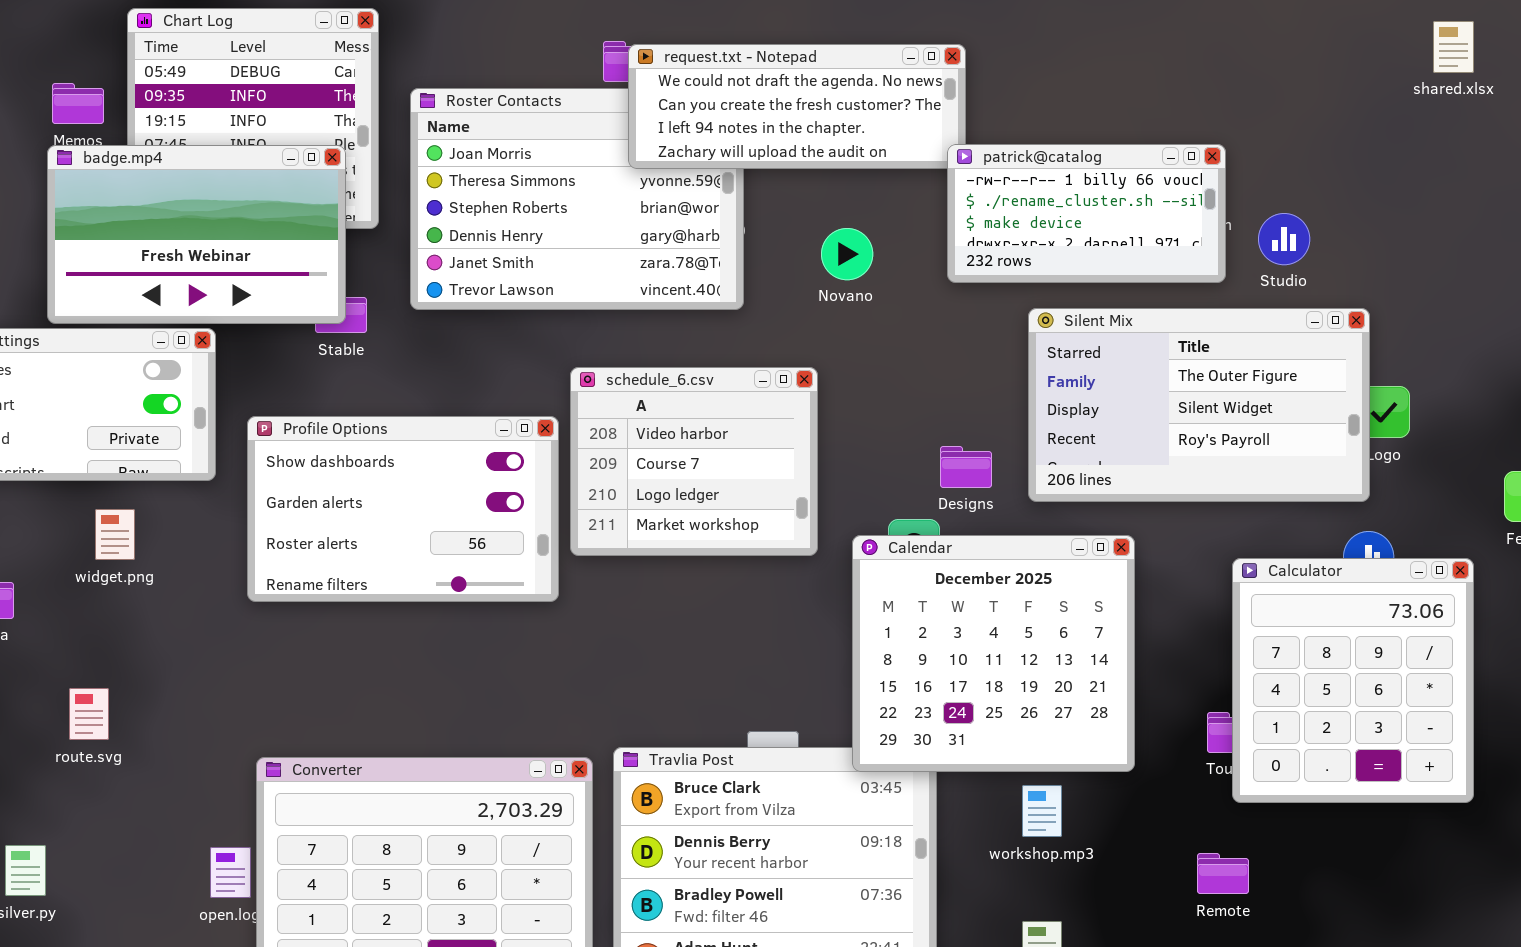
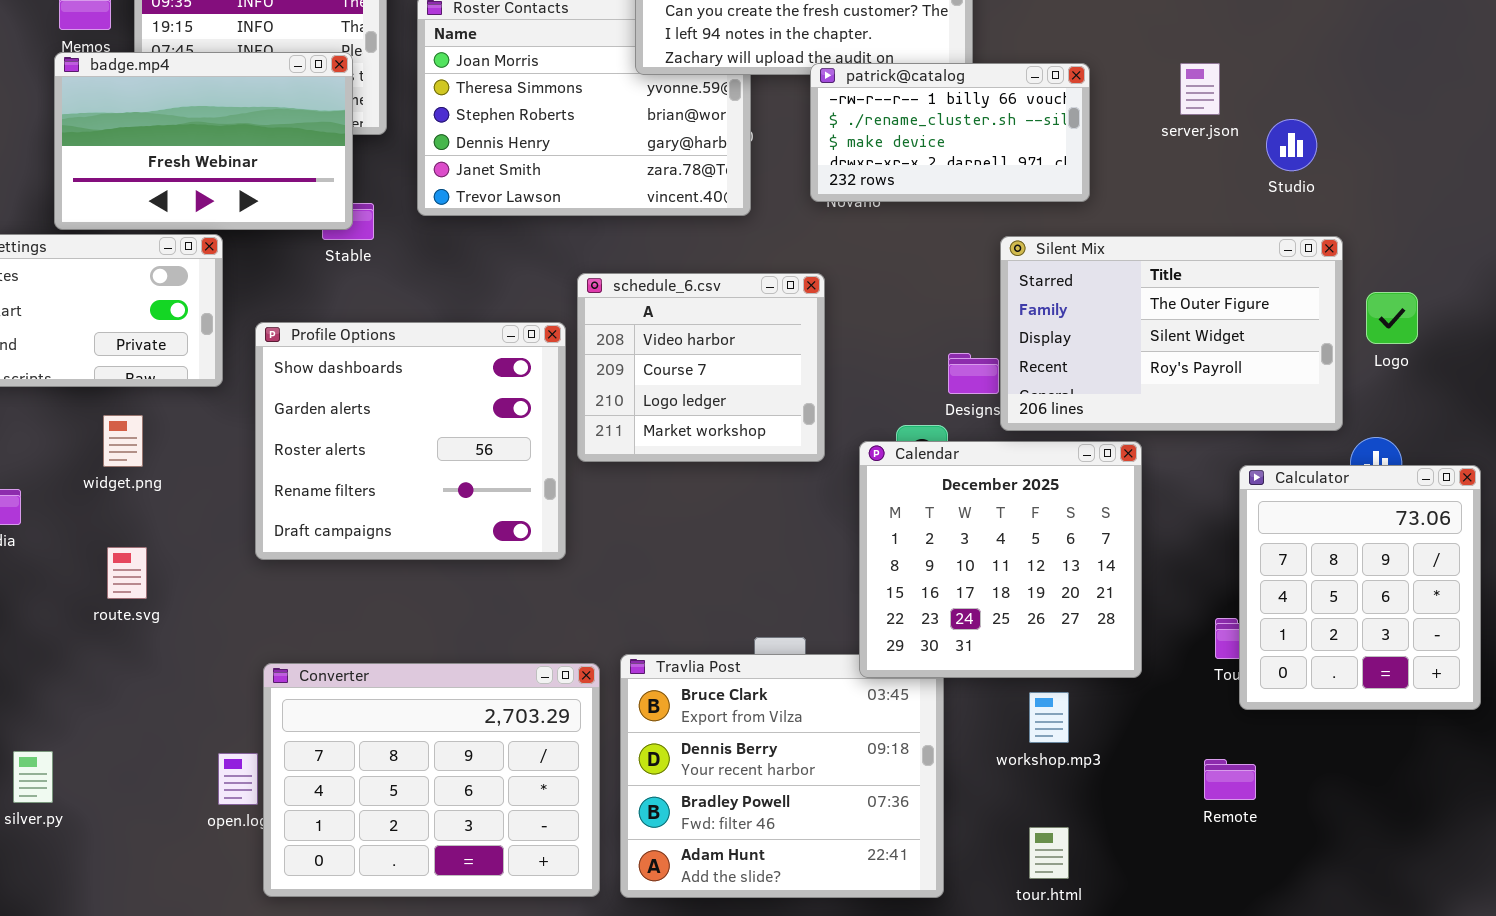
patrick@catalog: [947,144,1226,283] -> [810,63,1090,202], moved
Silent Mix: [1028,308,1370,502] -> [1000,236,1343,431], moved
Profile Options: [247,416,559,602] -> [255,322,566,560], resized
route.svg: [69,688,109,740] -> [107,547,147,599], moved

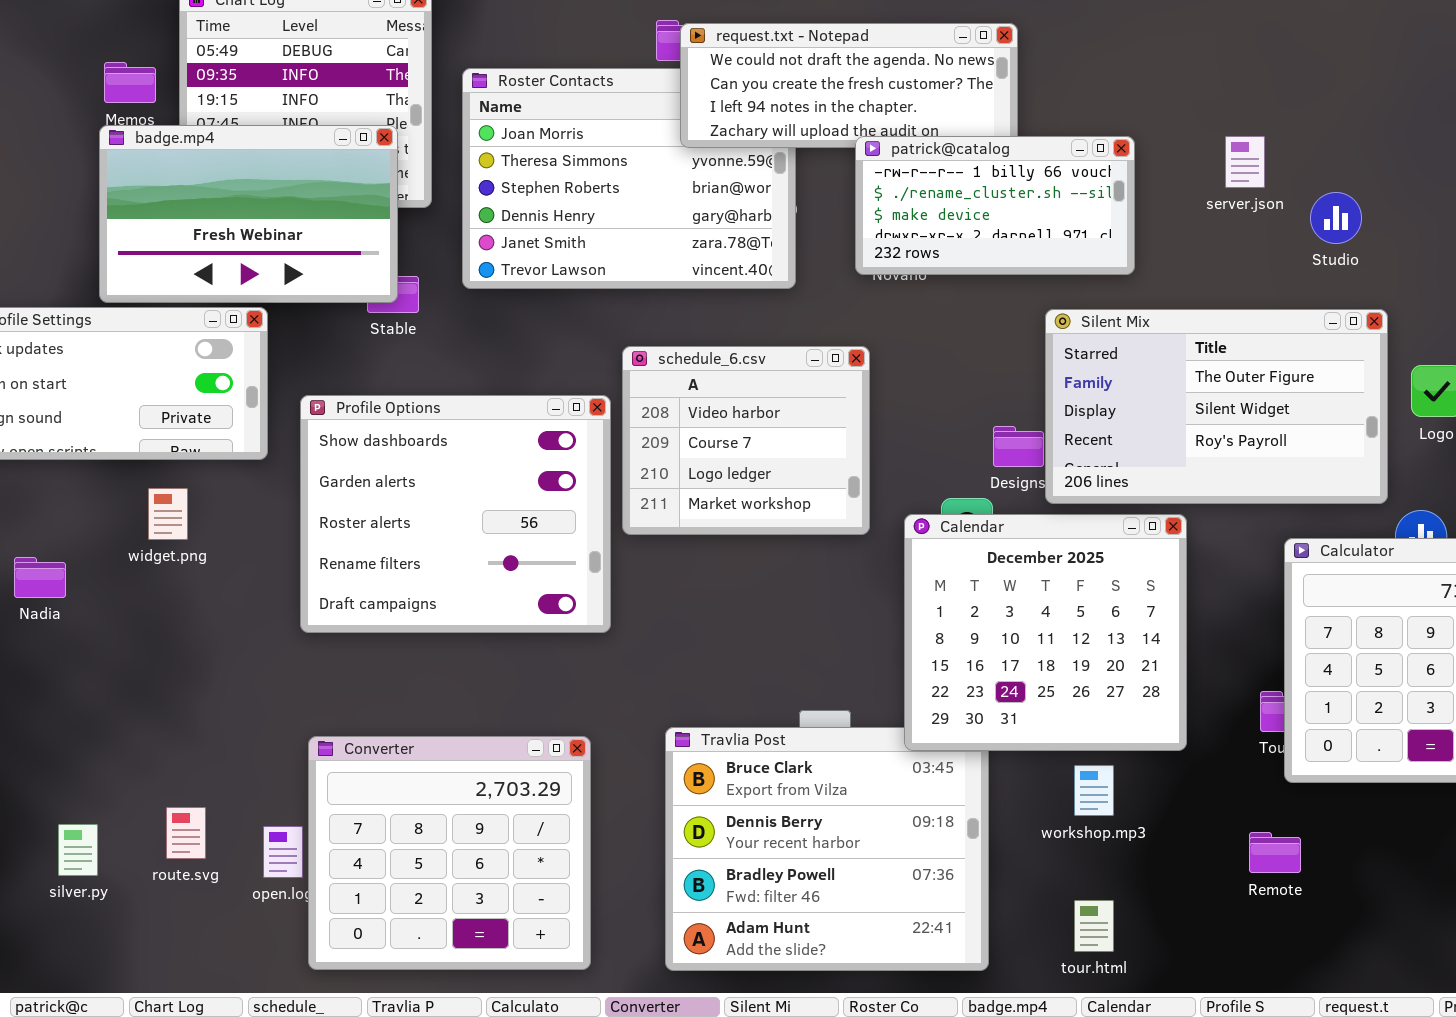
route.svg: [107,547,147,599] -> [166,807,206,859], moved
Converter: [263,663,600,897] -> [308,736,591,970], resized

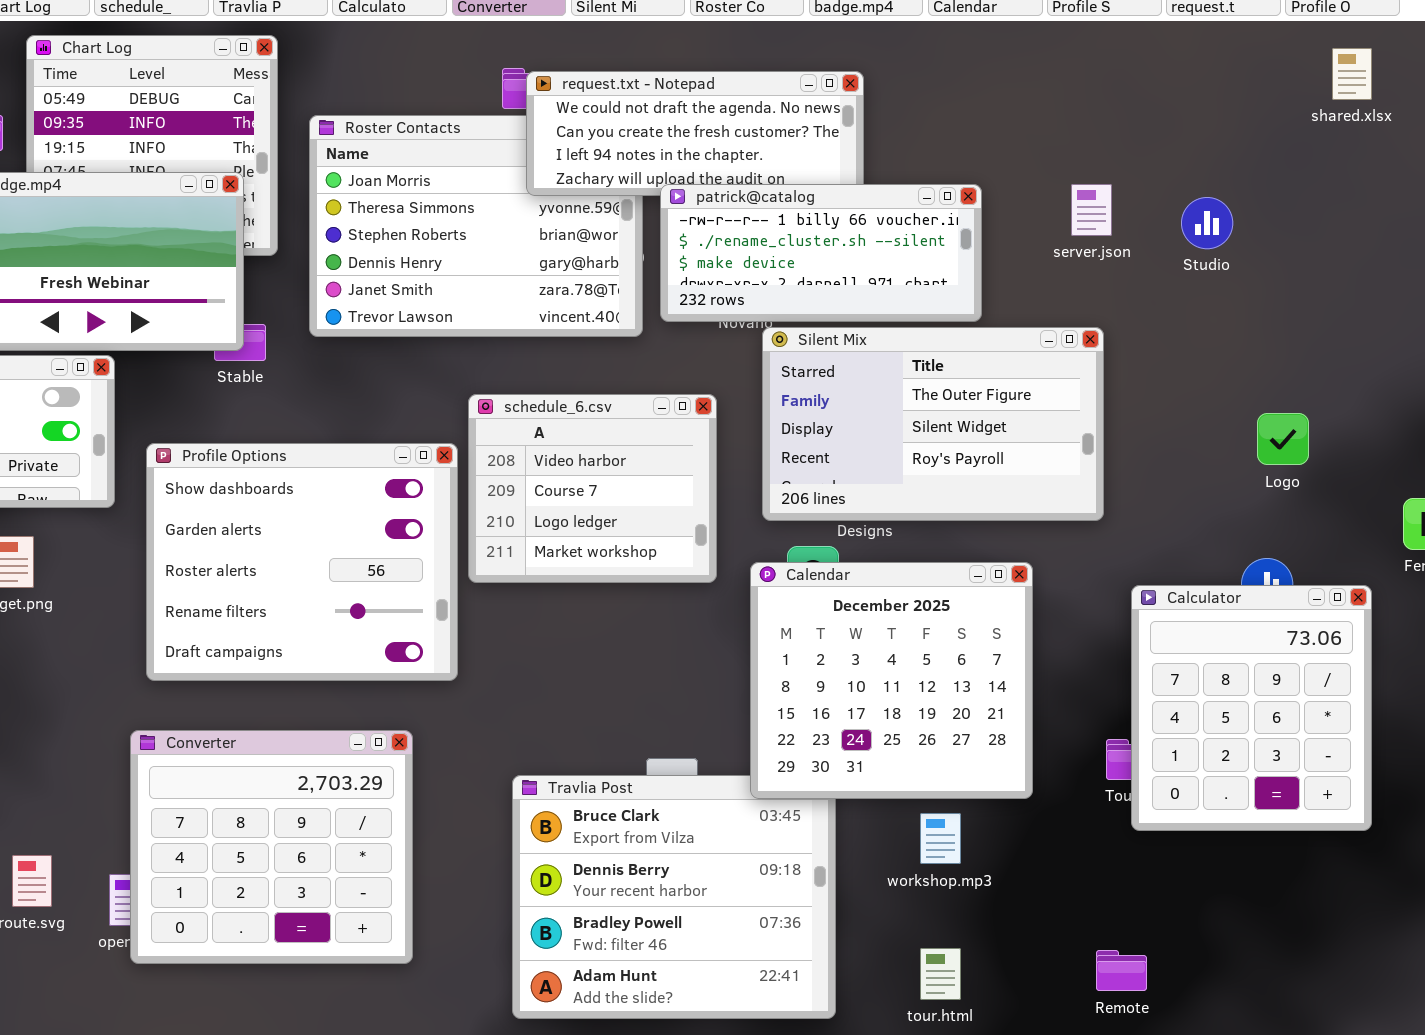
patrick@catalog: [855,136,1135,275] -> [660,184,982,322], resized
Studio: [1310,192,1362,244] -> [1181,197,1233,249], moved
Silent Mix: [1045,309,1388,504] -> [762,327,1104,521], moved
Converter: [308,736,591,970] -> [130,730,413,964], moved
Remote: [1249,832,1301,873] -> [1096,950,1147,991], moved

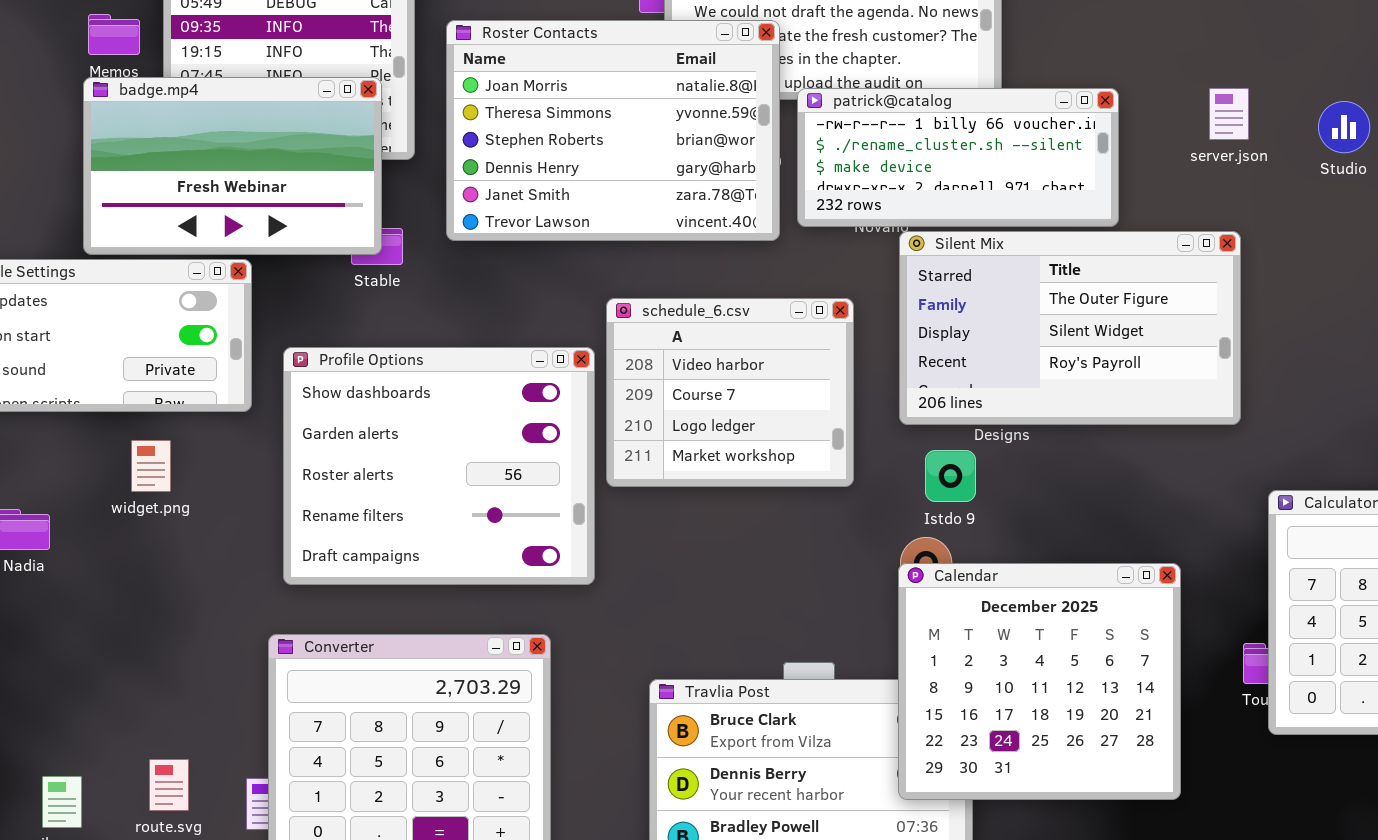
Roster Contacts: [309,115,643,337] -> [446,20,780,241], raised
Calendar: [750,562,1033,799] -> [898,563,1181,800], moved

